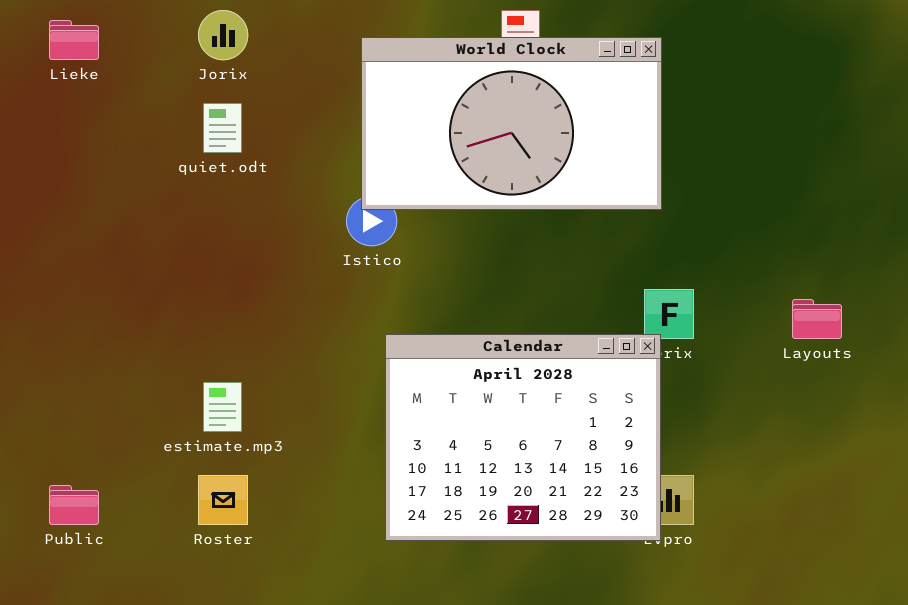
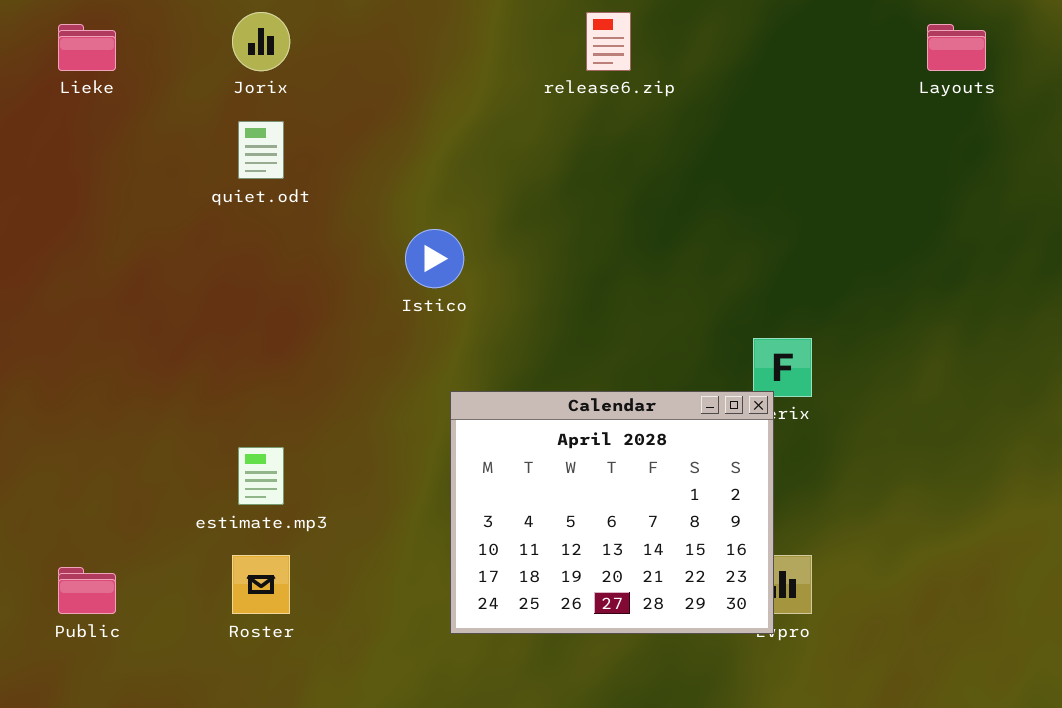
World Clock: [361,37,662,210] -> none, closed
Layouts: [792,299,842,339] -> [927,24,986,71], moved

